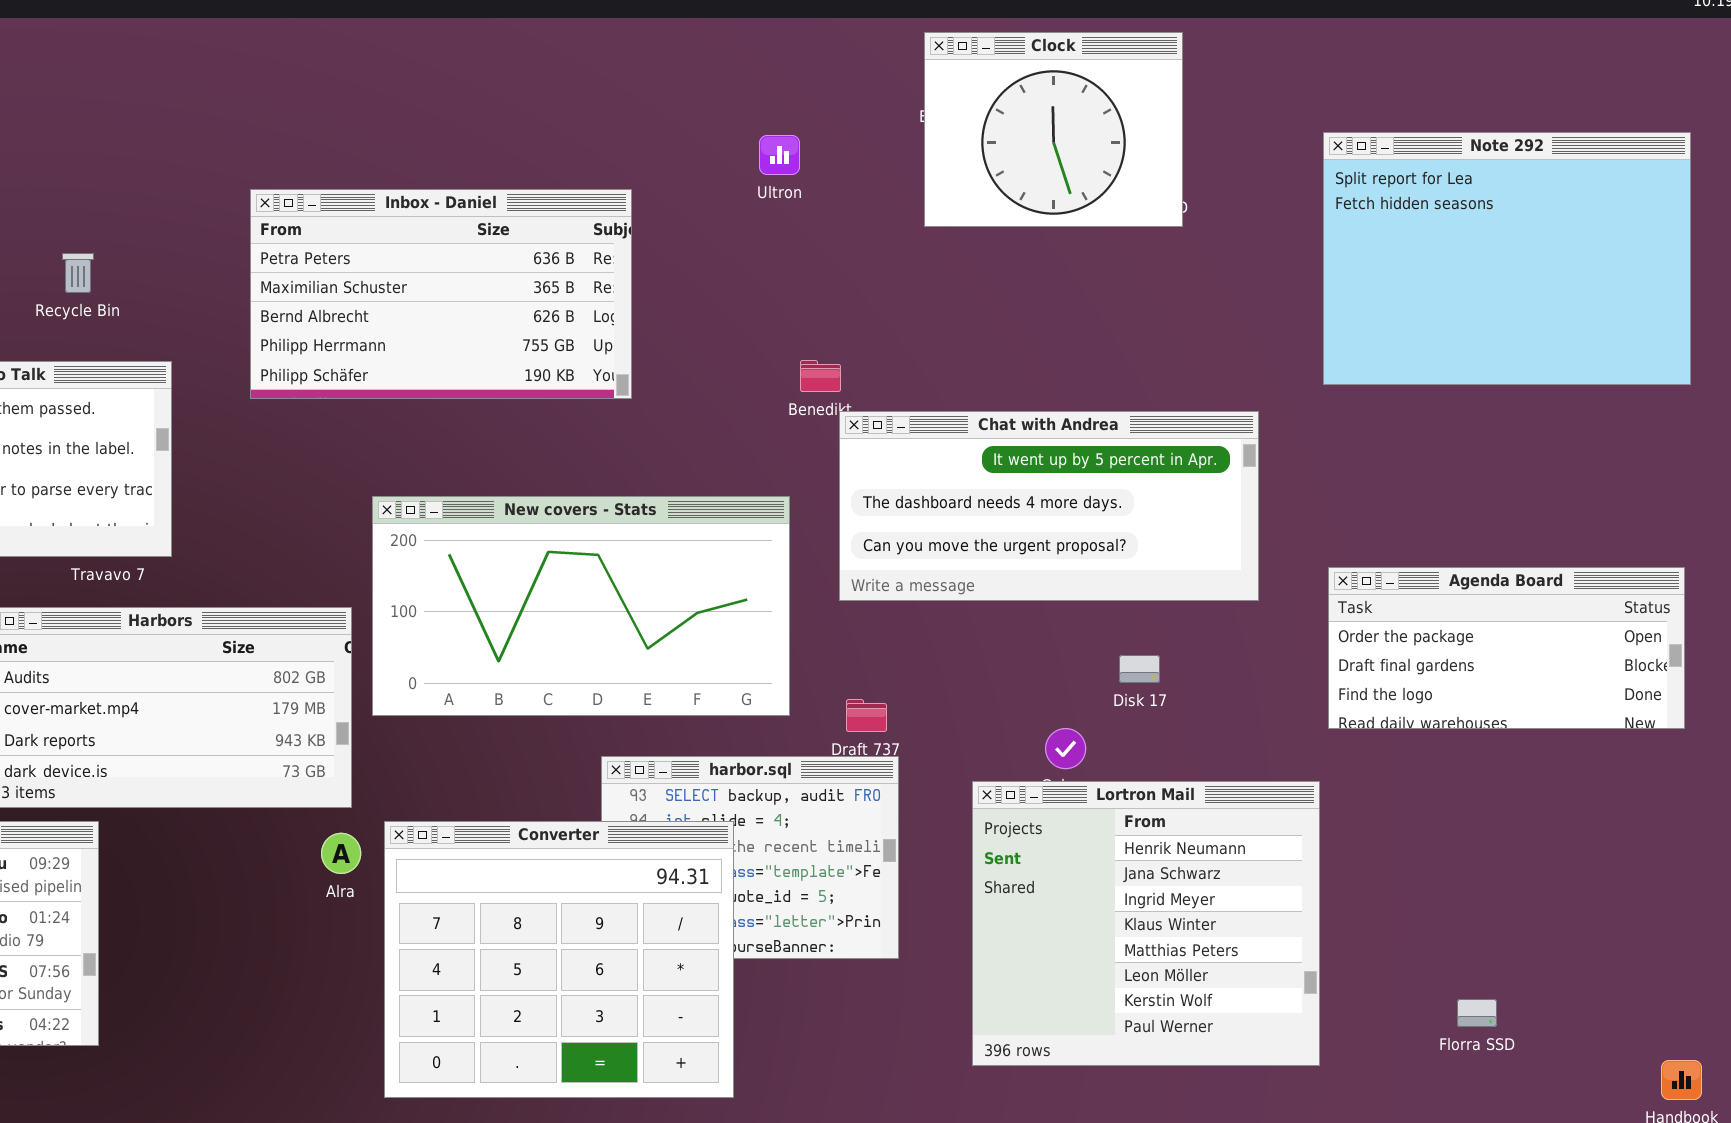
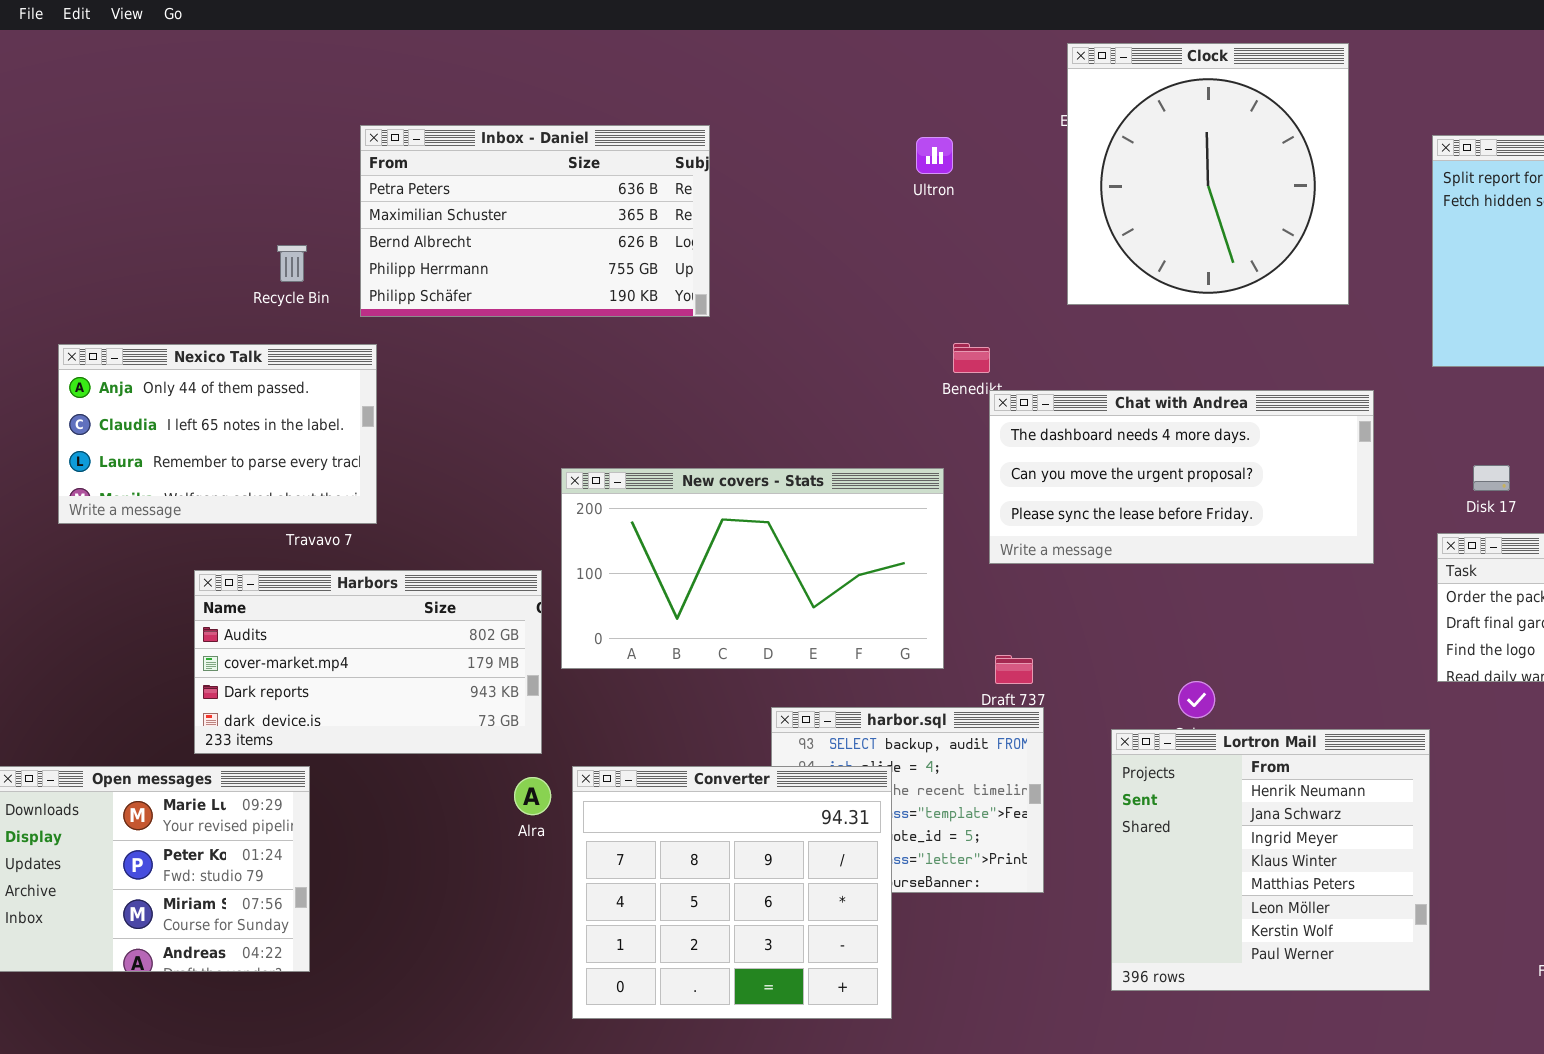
Clock: [924,32,1183,227] -> [1067,43,1349,305], resized
Inbox - Daniel: [250,189,632,399] -> [360,125,710,317], moved
Chat with Andrea: [839,411,1259,601] -> [989,390,1374,564], scrolled down 1 row
Disk 17: [1119,655,1160,683] -> [1473,465,1510,491], moved

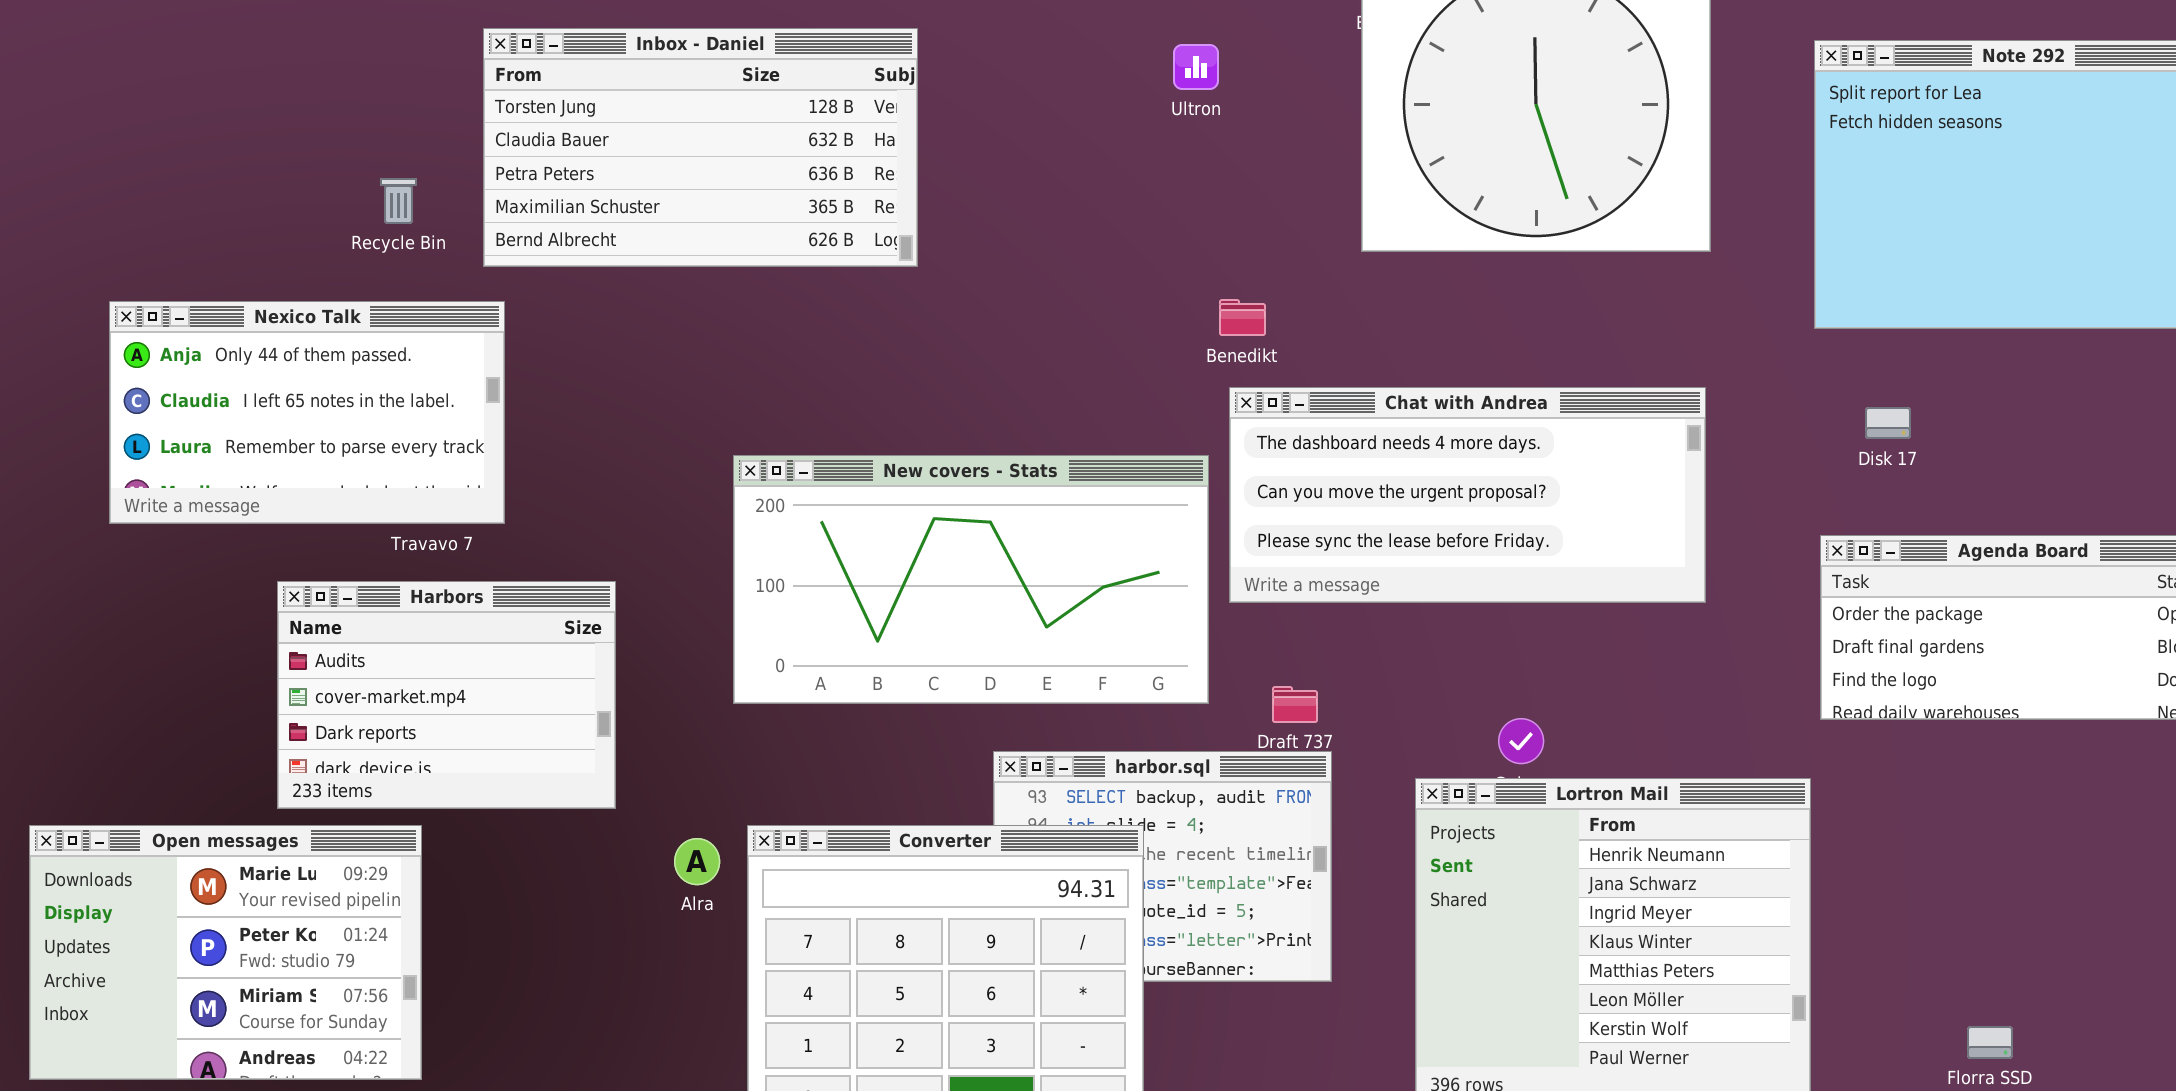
Inbox - Daniel: [360,125,710,317] -> [483,28,918,267], scrolled up 2 rows
Chat with Andrea: [989,390,1374,564] -> [1229,387,1706,603], moved
Disk 17: [1473,465,1510,491] -> [1865,407,1911,439], moved
Harbors: [194,570,542,754] -> [277,581,616,809], resized

